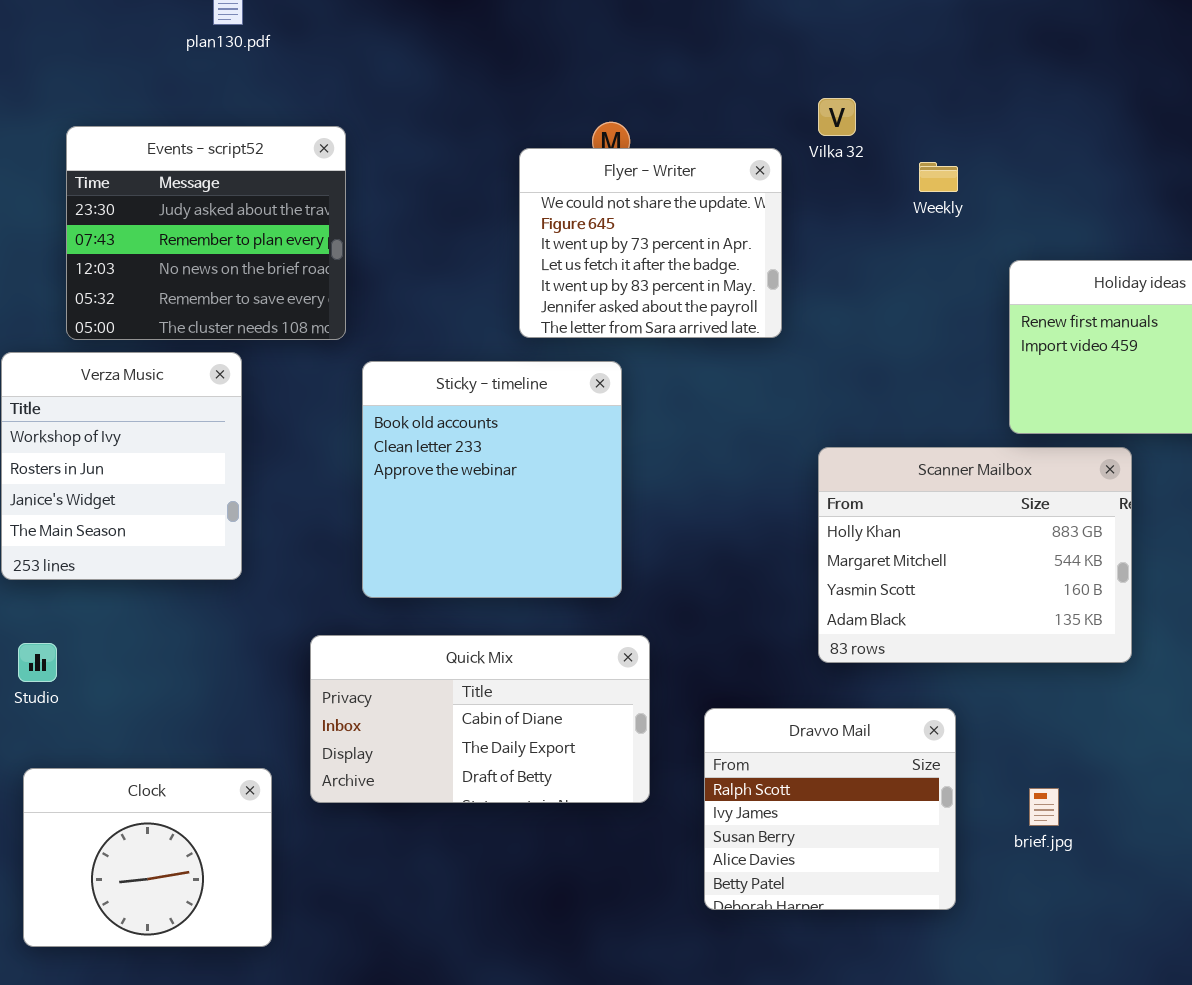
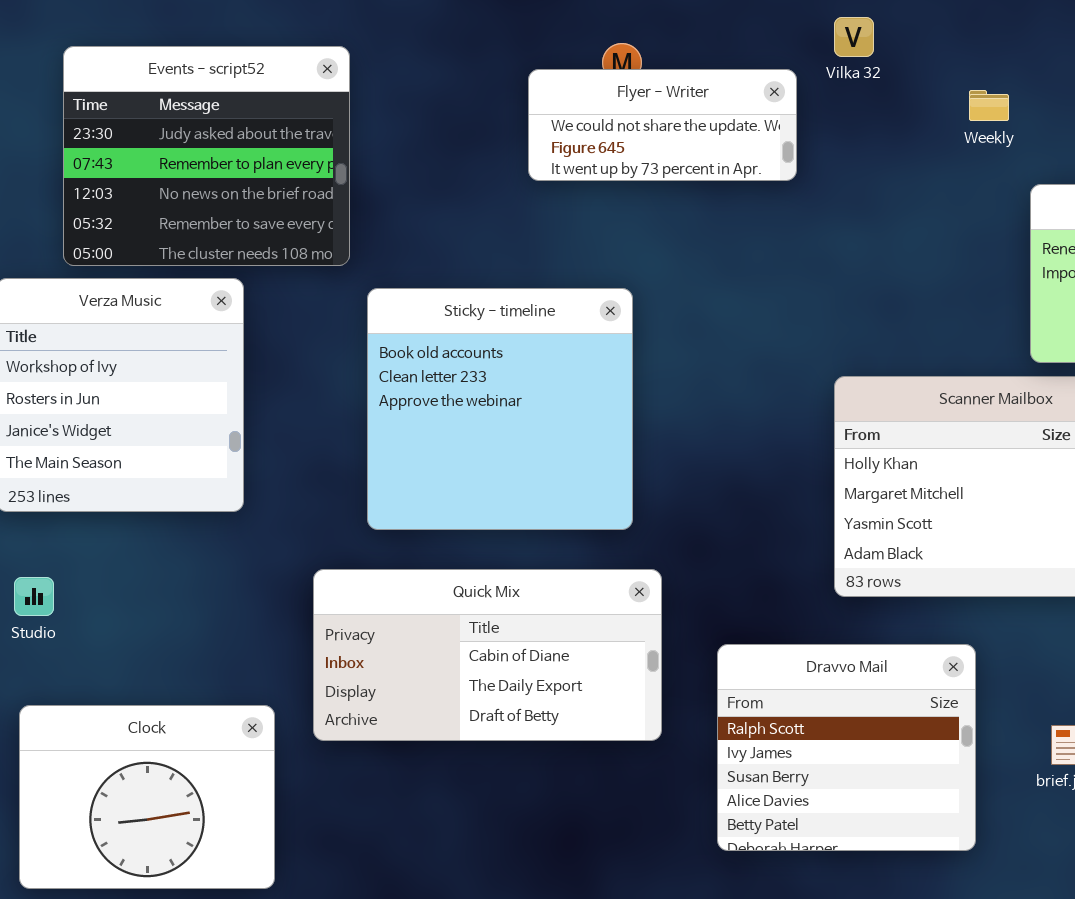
Flyer - Writer: [519,148,782,338] -> [528,69,797,181], resized
Weekly: [919,162,958,192] -> [969,90,1009,121], moved

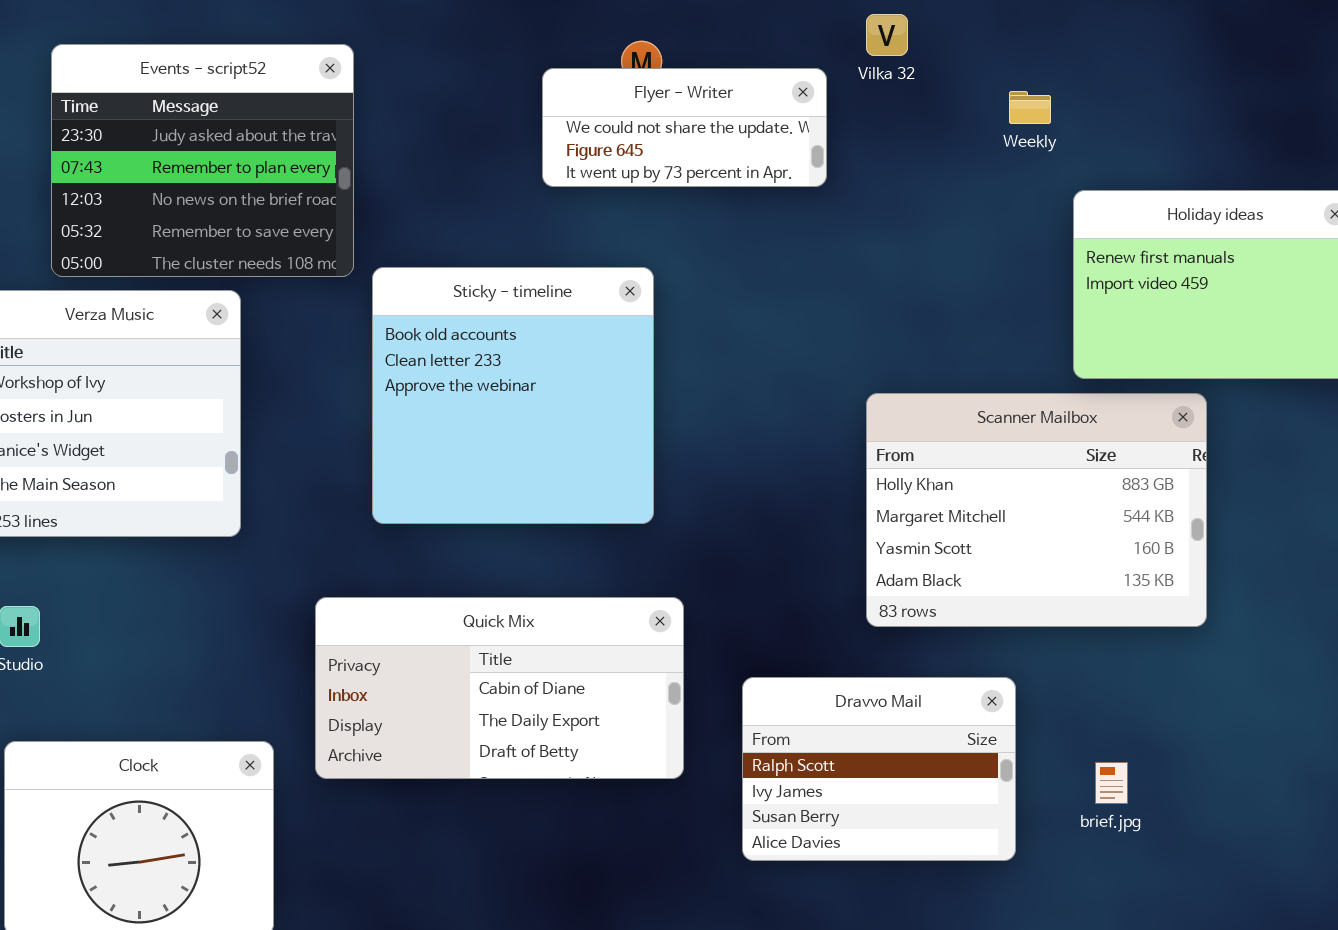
Sticky - timeline: [367,288,633,530] -> [372,267,654,524], moved
Dravvo Mail: [717,644,976,851] -> [742,677,1016,861], resized

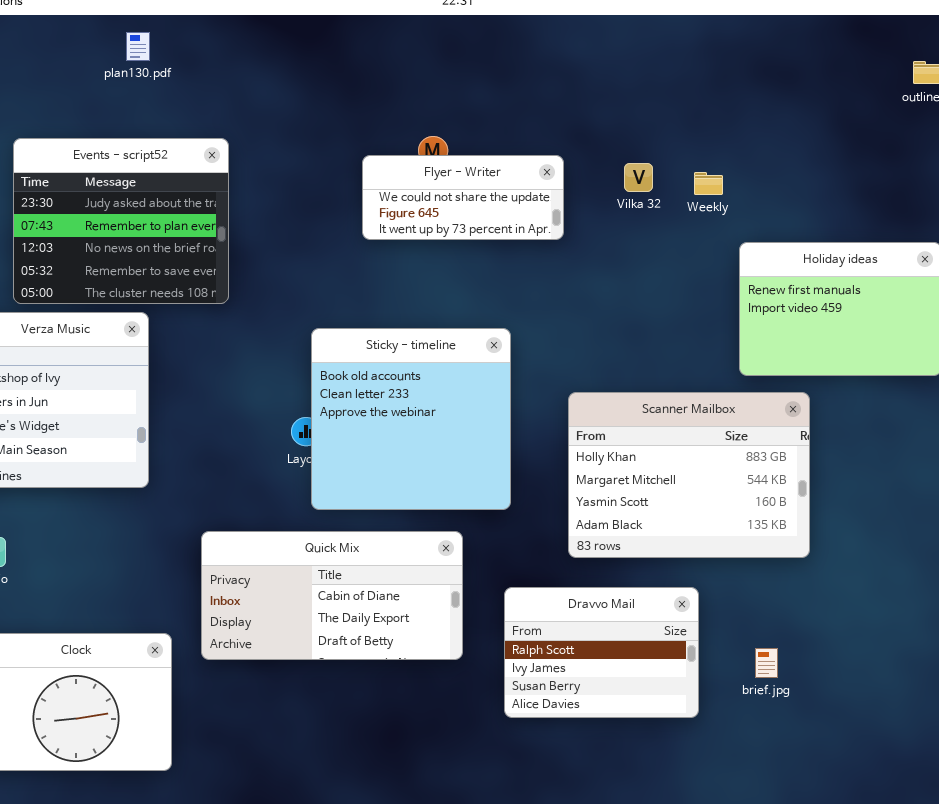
Vilka 32: [866,14,908,56] -> [624,163,653,192], moved
Sticky - timeline: [372,267,654,524] -> [311,328,511,510], moved
Scanner Mailbox: [866,393,1207,627] -> [568,392,810,558], moved

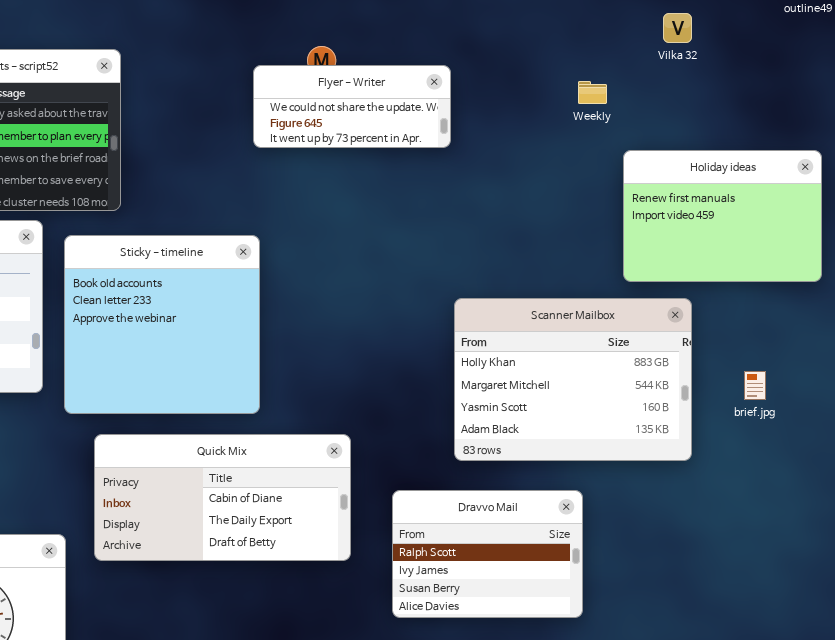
Vilka 32: [624,163,653,192] -> [663,13,692,43], moved
Sticky - timeline: [311,328,511,510] -> [64,235,260,414], moved
brief.jpg: [755,648,778,678] -> [744,371,766,400], moved

